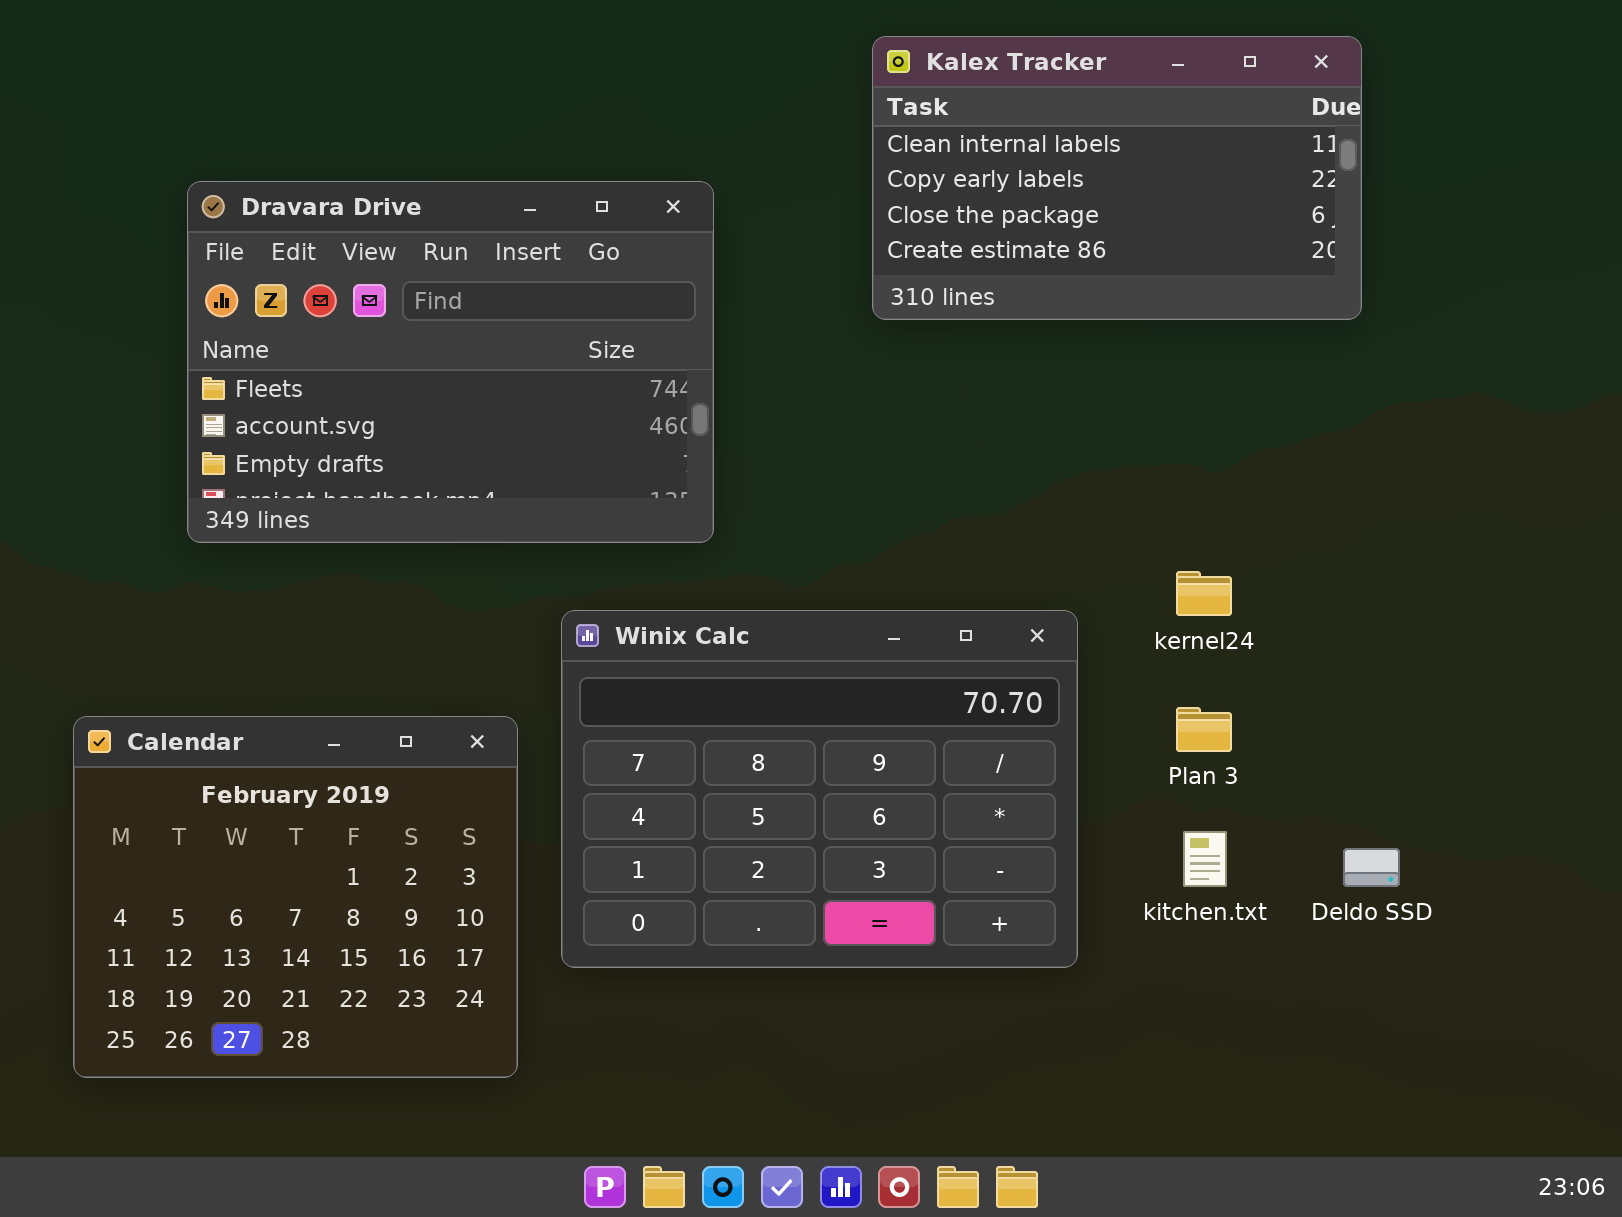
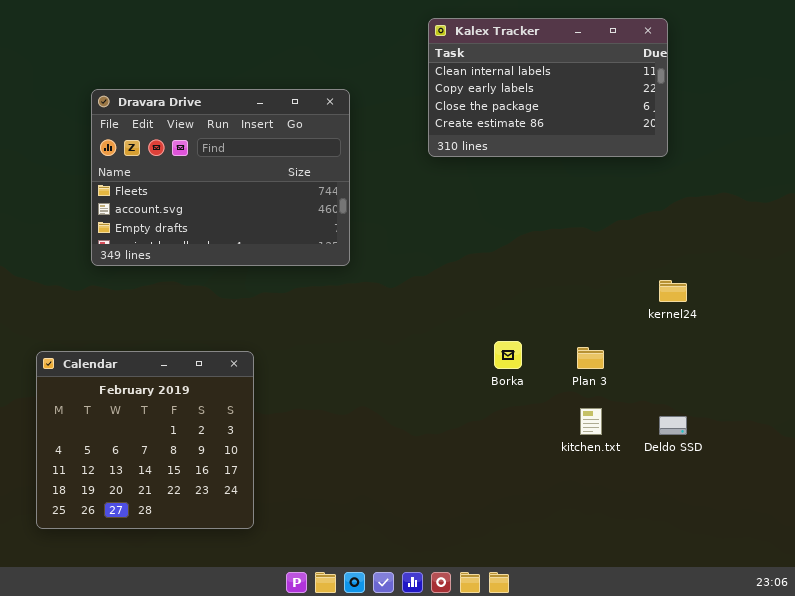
kernel24: [1176,571,1232,616] -> [659,280,687,302], moved
Winix Calc: [561,610,1078,968] -> none, closed

